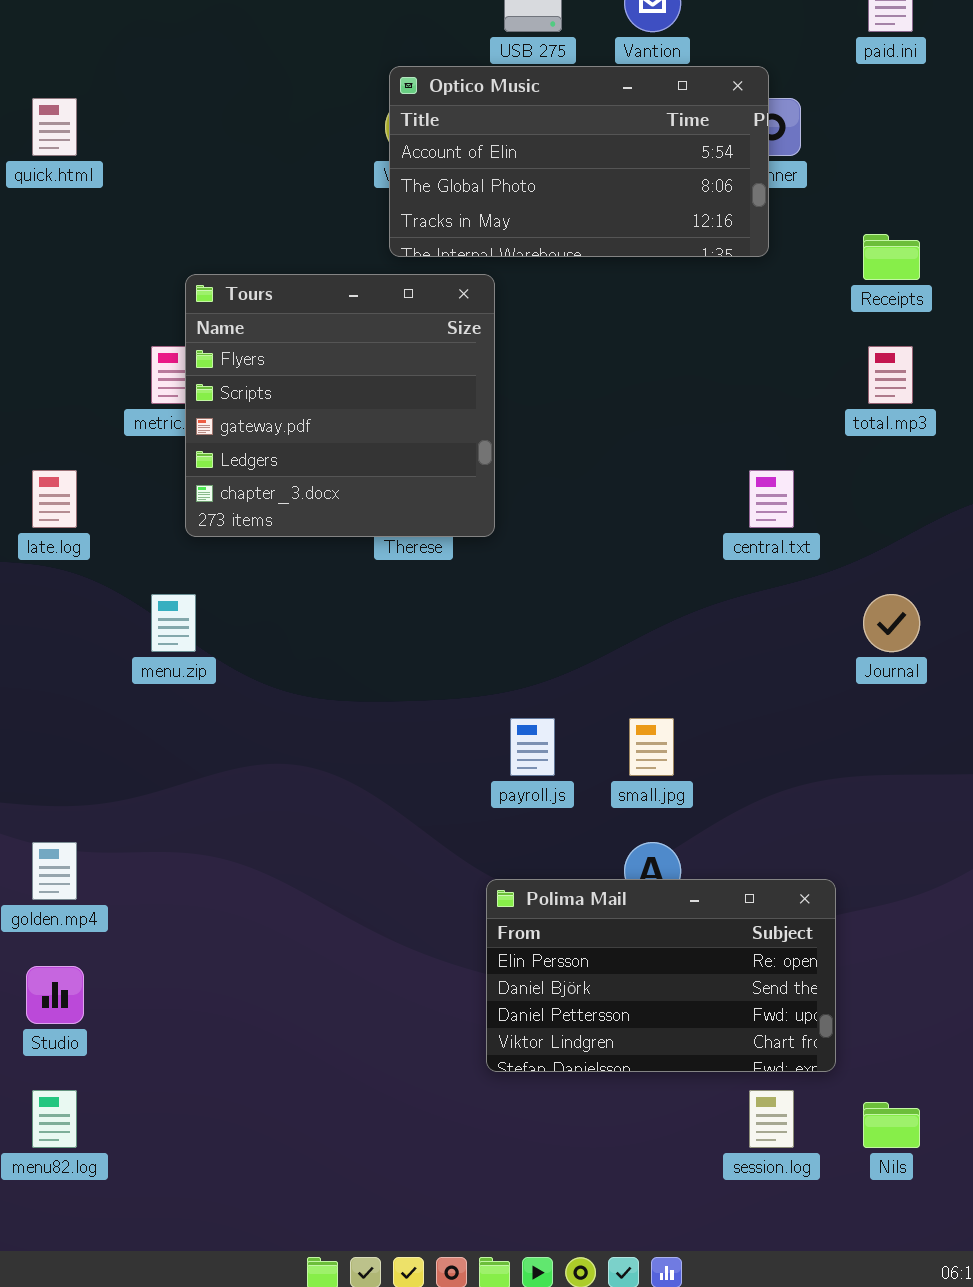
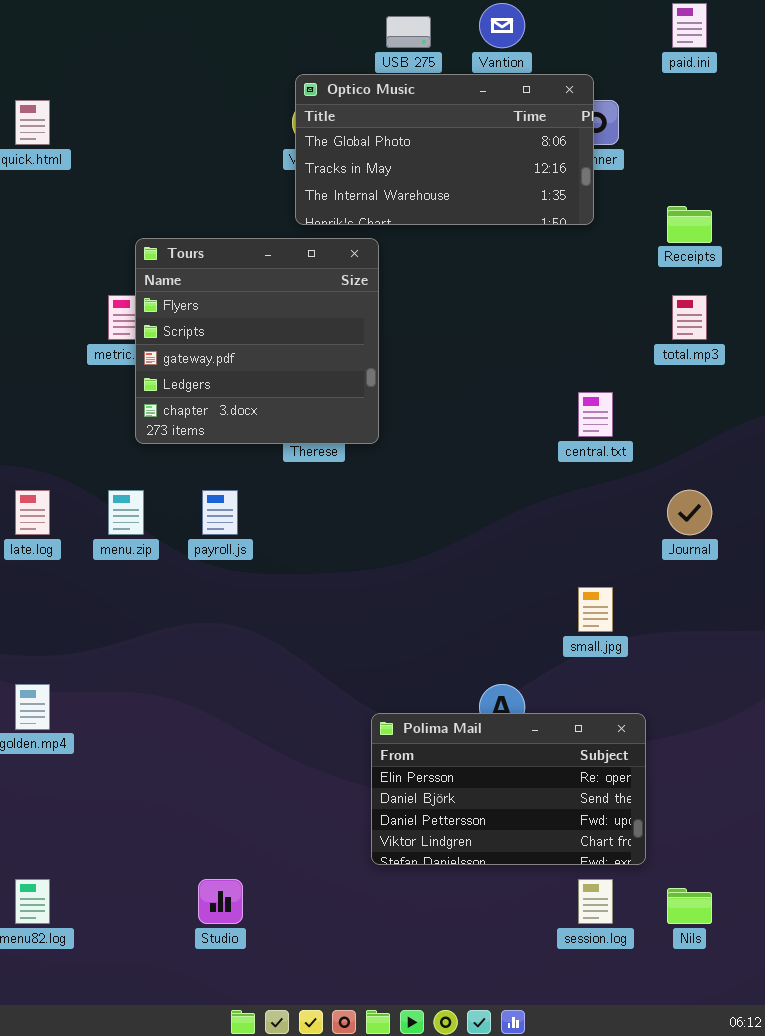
Optico Music: [389,66,769,257] -> [295,74,594,225], scrolled down 1 row
late.log: [32,470,77,528] -> [15,490,50,535], moved
payroll.js: [510,718,555,776] -> [202,490,238,535], moved
small.jpg: [629,718,674,776] -> [578,587,613,632], moved
Studio: [26,966,84,1024] -> [198,879,243,924], moved

